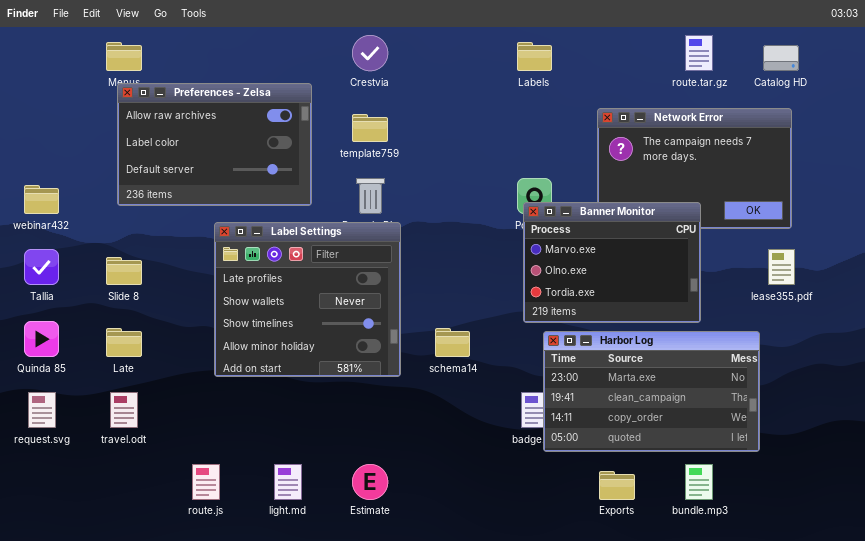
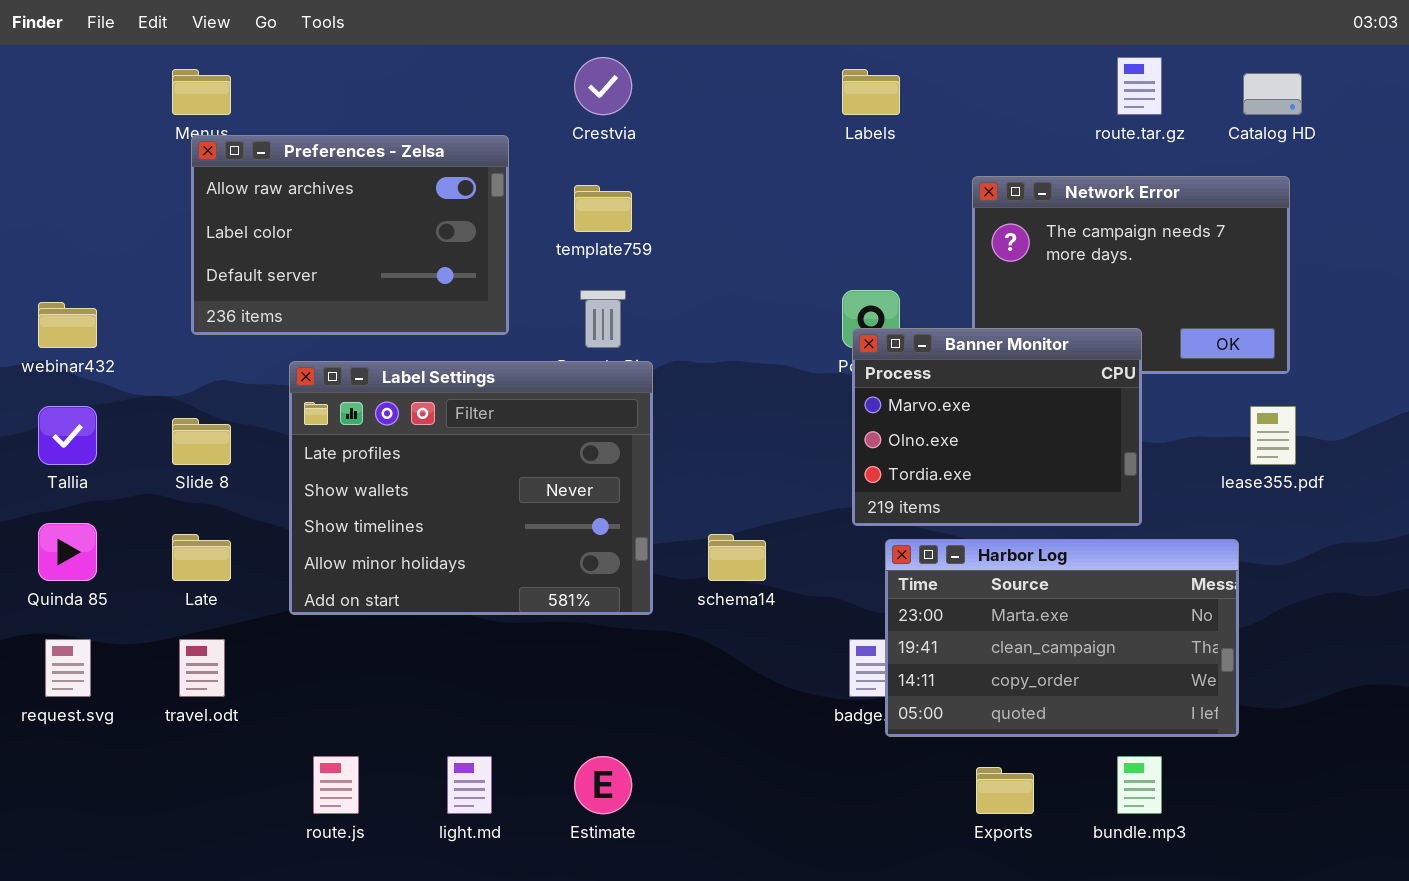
Label Settings: [214,222,401,377] -> [289,361,653,615], resized

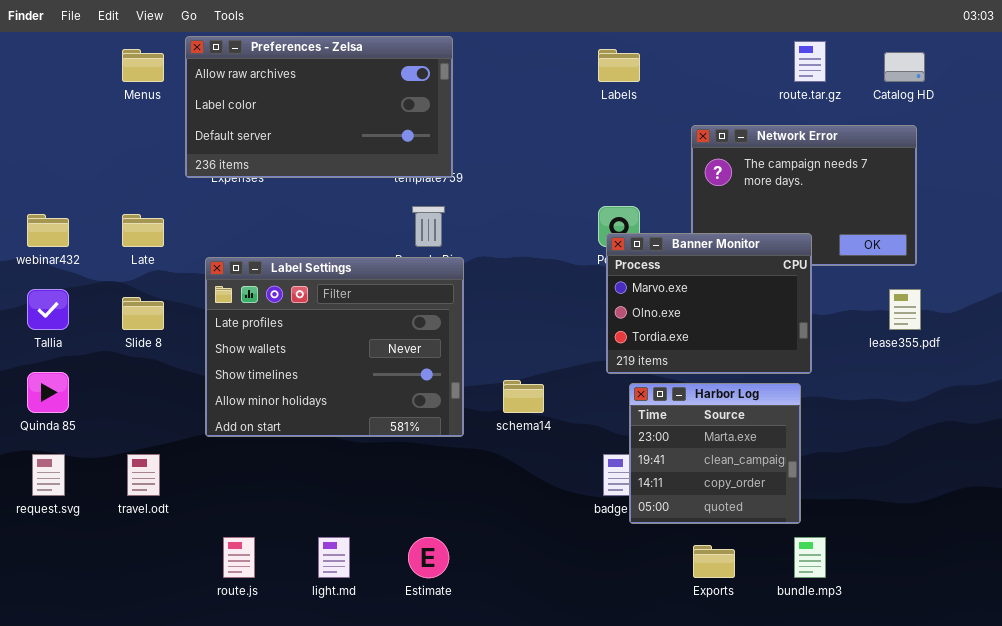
Preferences - Zelsa: [191,135,509,335] -> [185,36,453,178], moved, resized
Late: [172,534,231,581] -> [122,214,164,247], moved
Harbor Log: [885,539,1239,737] -> [629,383,801,524], resized

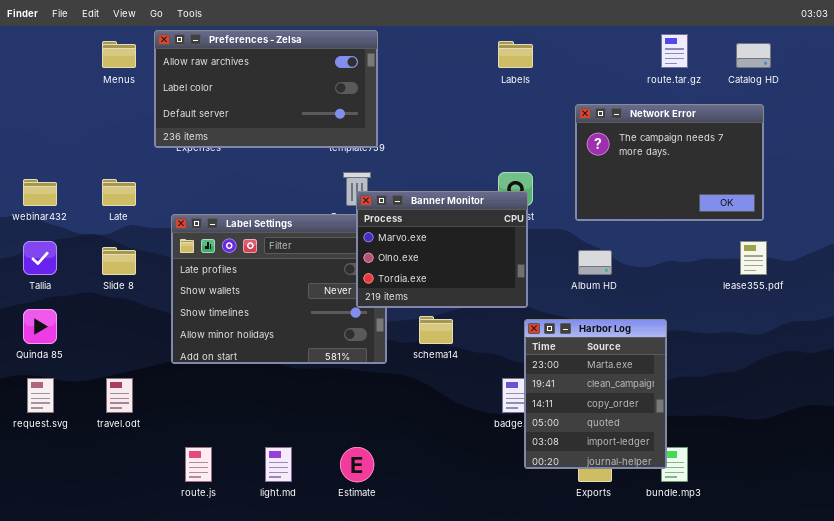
Banner Monitor: [606,233,812,374] -> [356,191,528,308], moved
Harbor Log: [629,383,801,524] -> [524,319,667,469], resized

